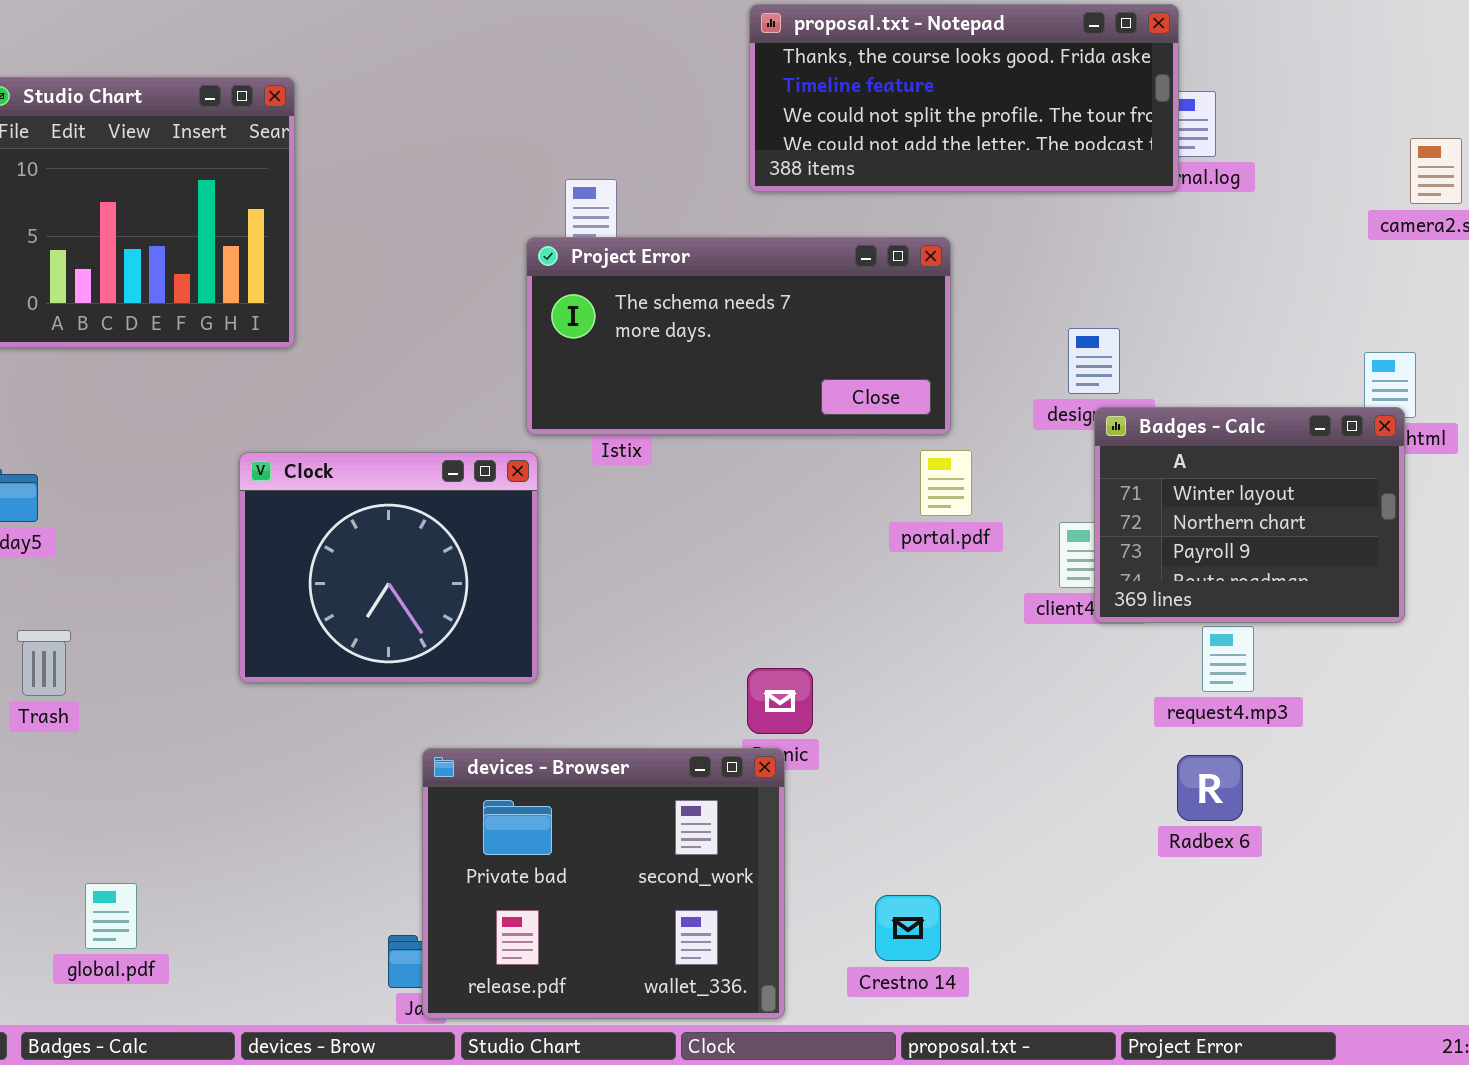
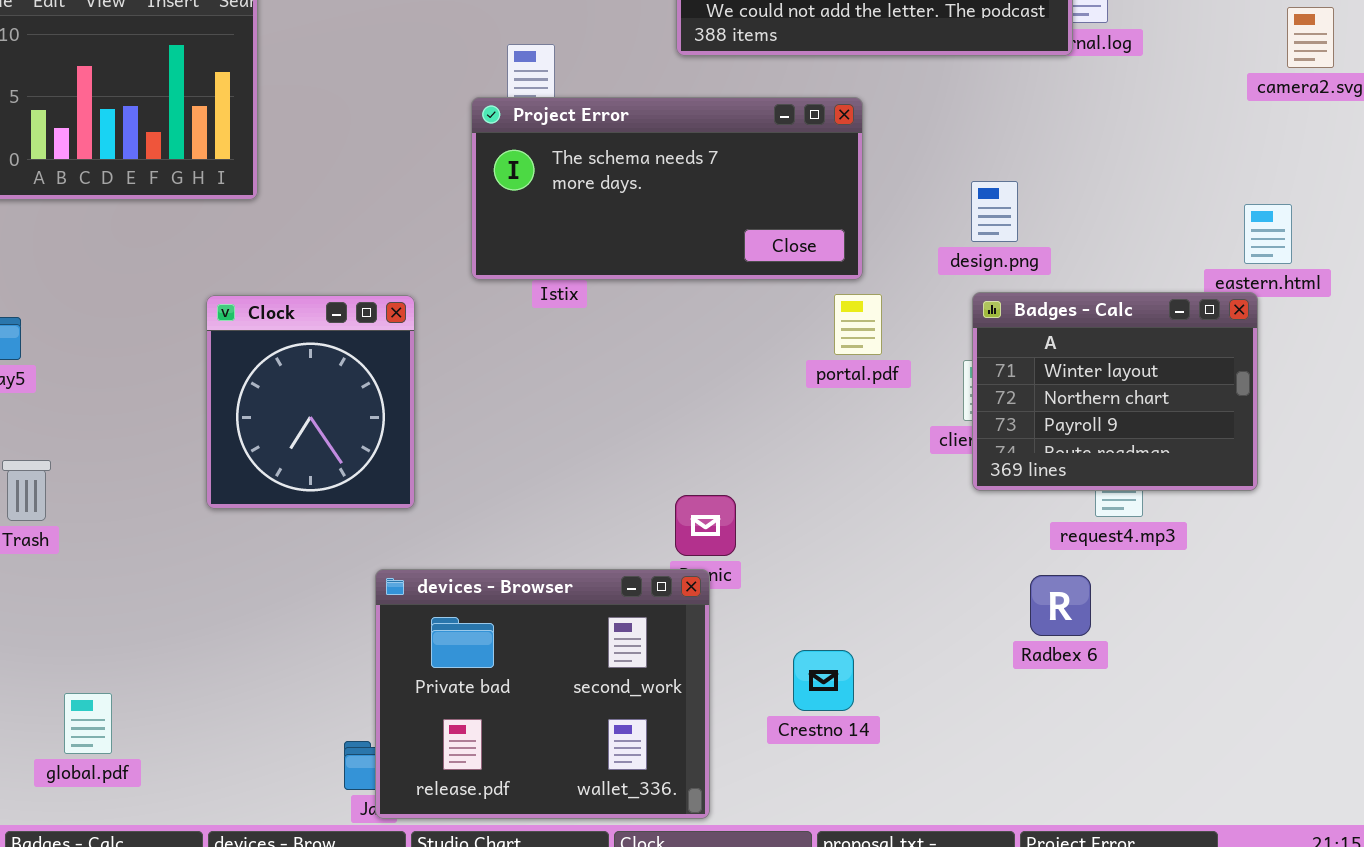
Badges - Calc: [1094,407,1405,623] -> [972,292,1258,491], moved
Clock: [239,452,538,683] -> [206,295,415,509], resized
Radbex 6: [1177,755,1243,821] -> [1030,575,1091,636], moved
Crestno 14: [875,895,941,961] -> [793,650,854,711], moved

